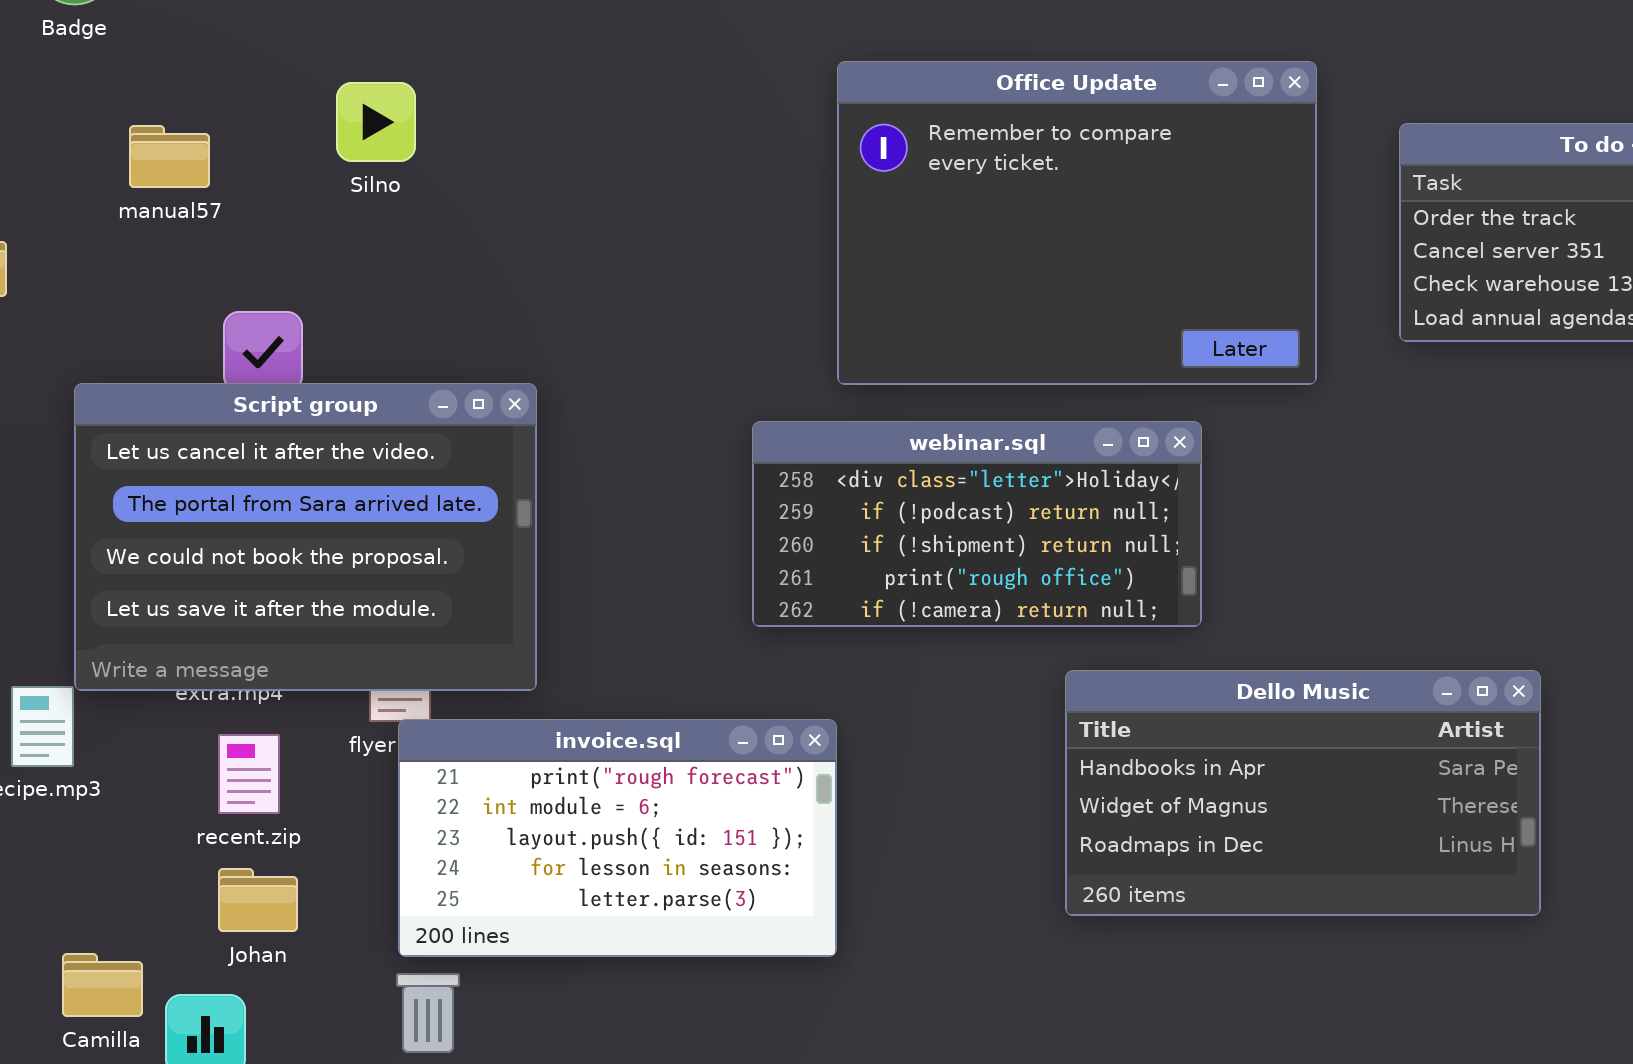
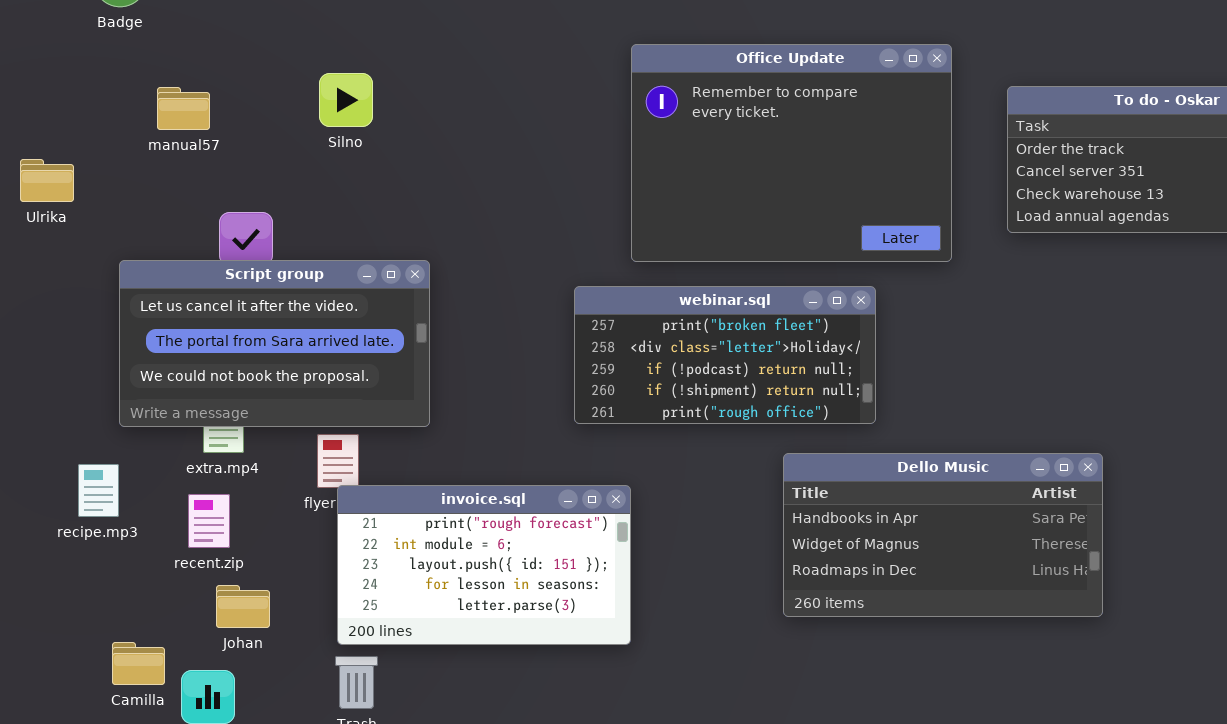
Silno: [336,82,416,162] -> [319,73,373,127], moved
Script group: [74,383,537,691] -> [119,260,430,427], resized
webinar.sql: [752,421,1202,627] -> [574,286,876,424], scrolled up 1 row
recent.zip: [218,734,280,814] -> [188,494,230,548], moved

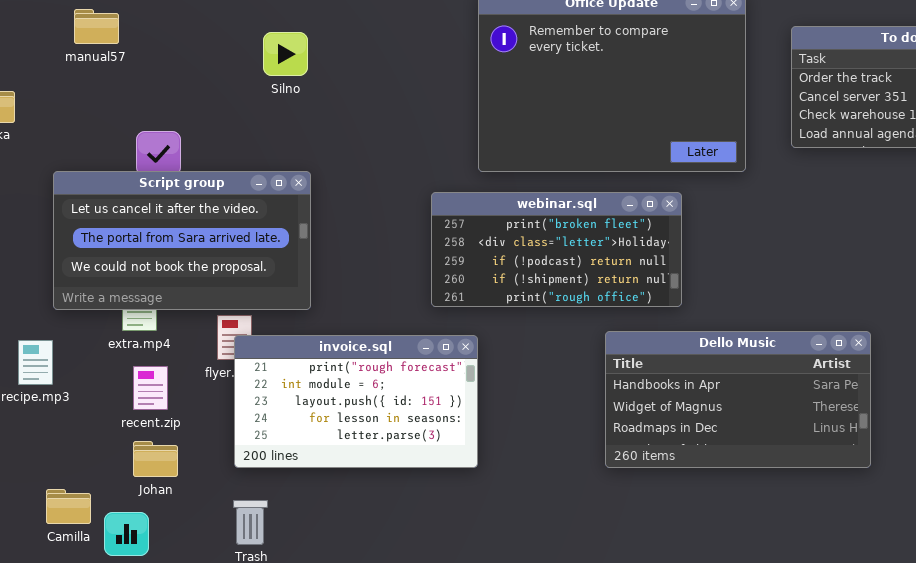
Silno: [319,73,373,127] -> [263,32,308,76], moved
manual57: [157,87,210,130] -> [74,9,119,44], moved
invoice.sql: [337,485,631,645] -> [234,335,478,468], moved
recent.zip: [188,494,230,548] -> [133,366,168,410], moved

